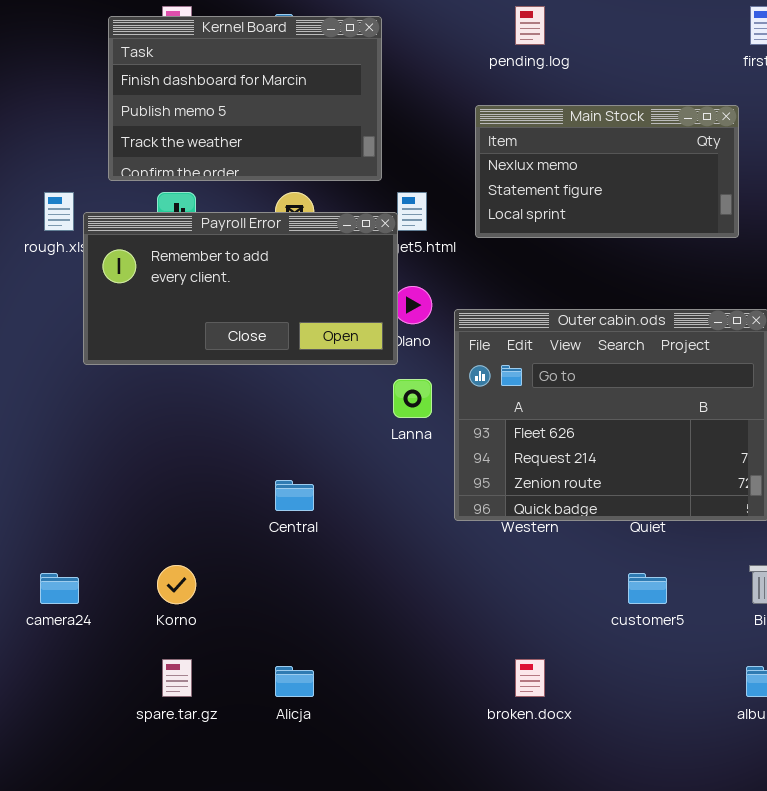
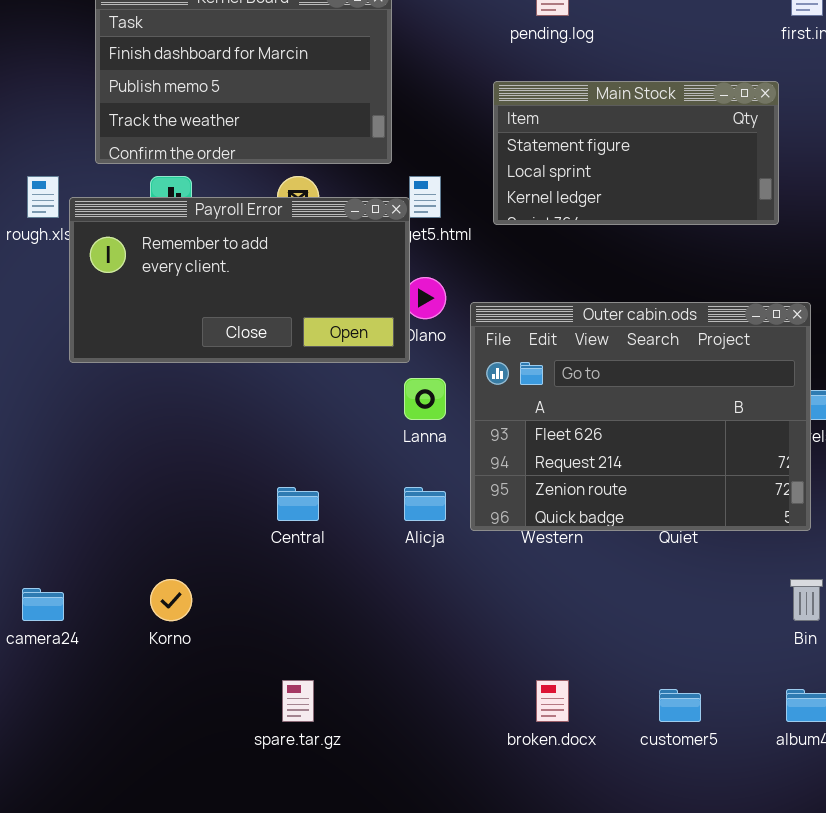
Main Stock: [475,105,739,238] -> [493,81,779,225], scrolled down 1 row
customer5: [628,573,667,604] -> [659,689,701,722], moved
spare.tar.gz: [162,659,192,697] -> [282,680,314,722], moved
Alicja: [275,666,314,697] -> [404,487,446,521], moved

